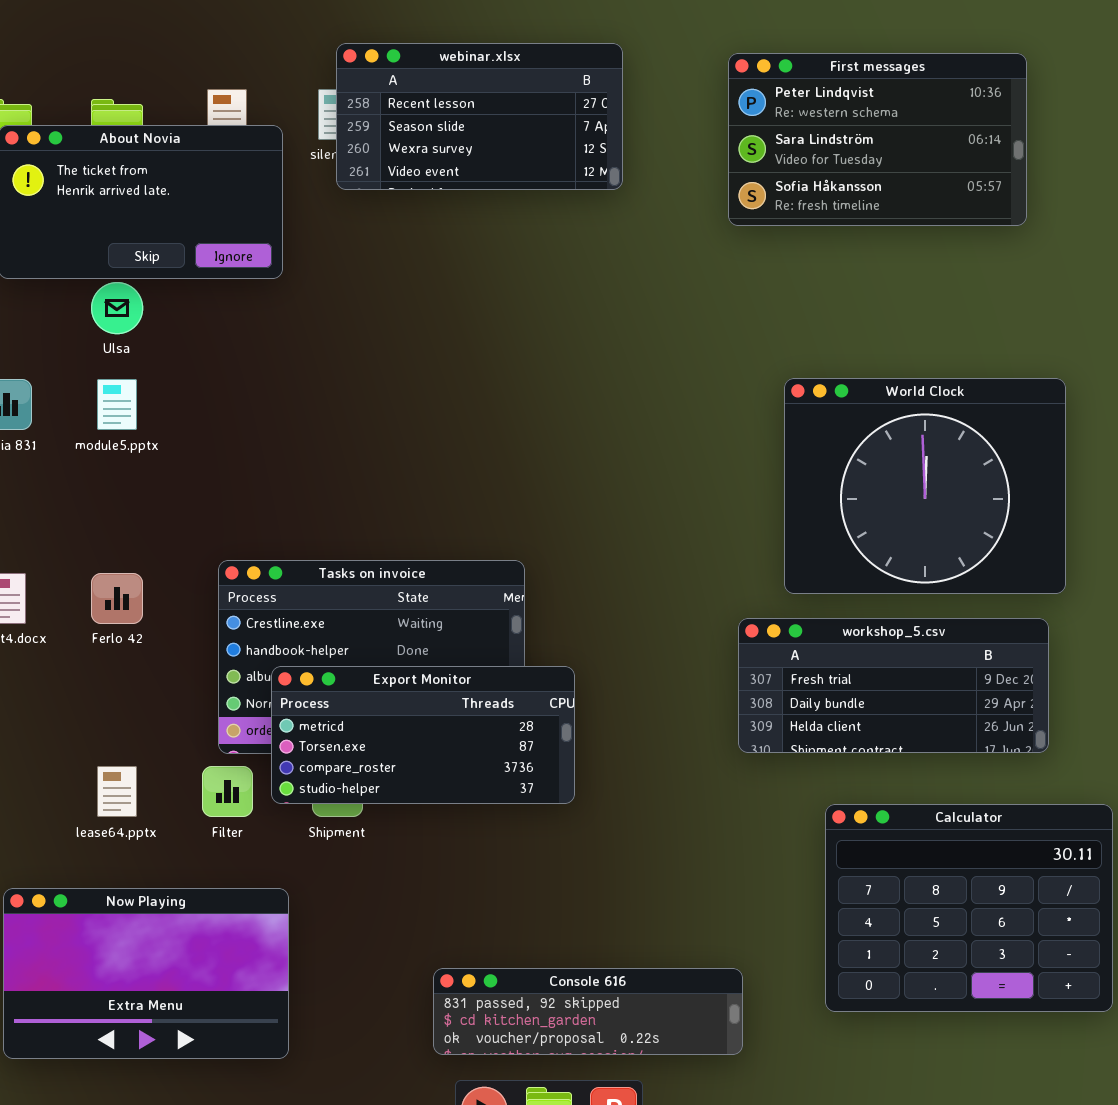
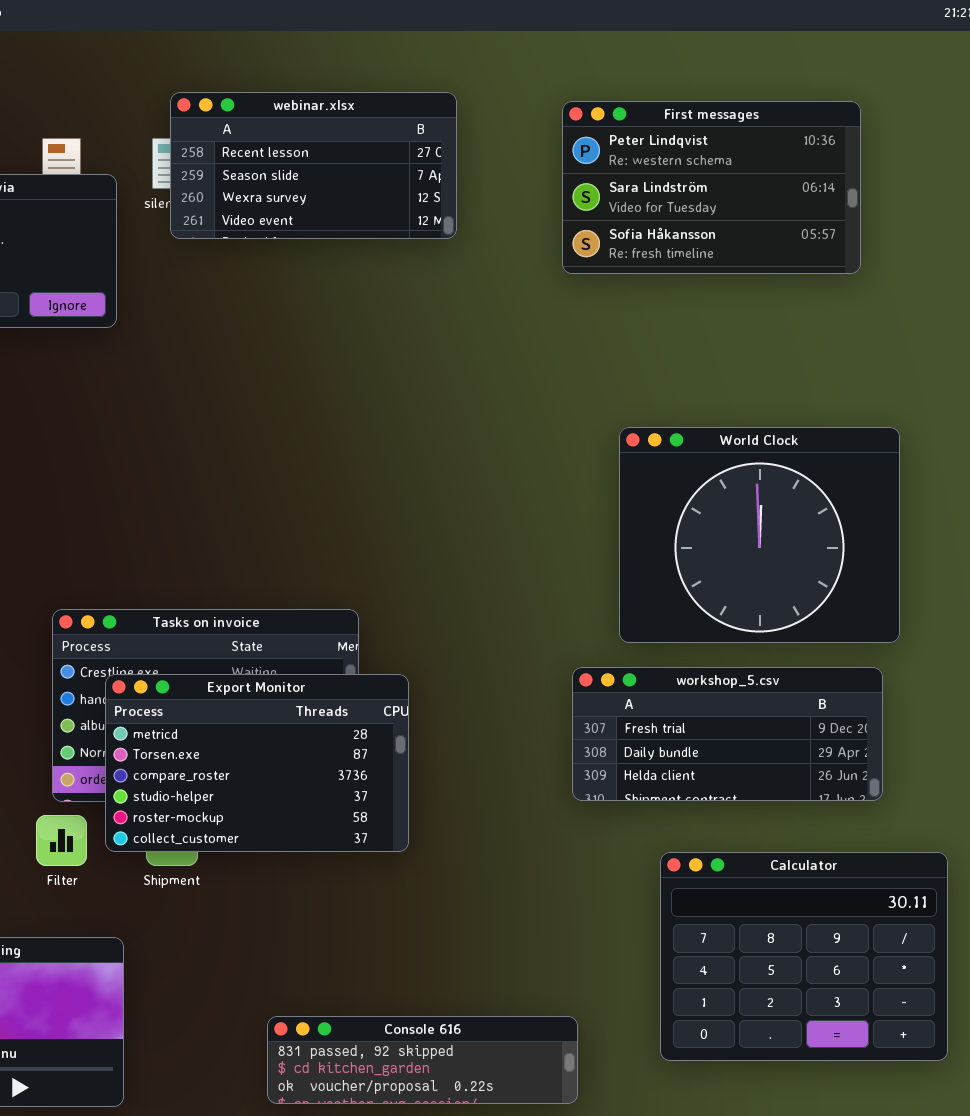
Export Monitor: [271,666,575,804] -> [105,674,409,852], resized

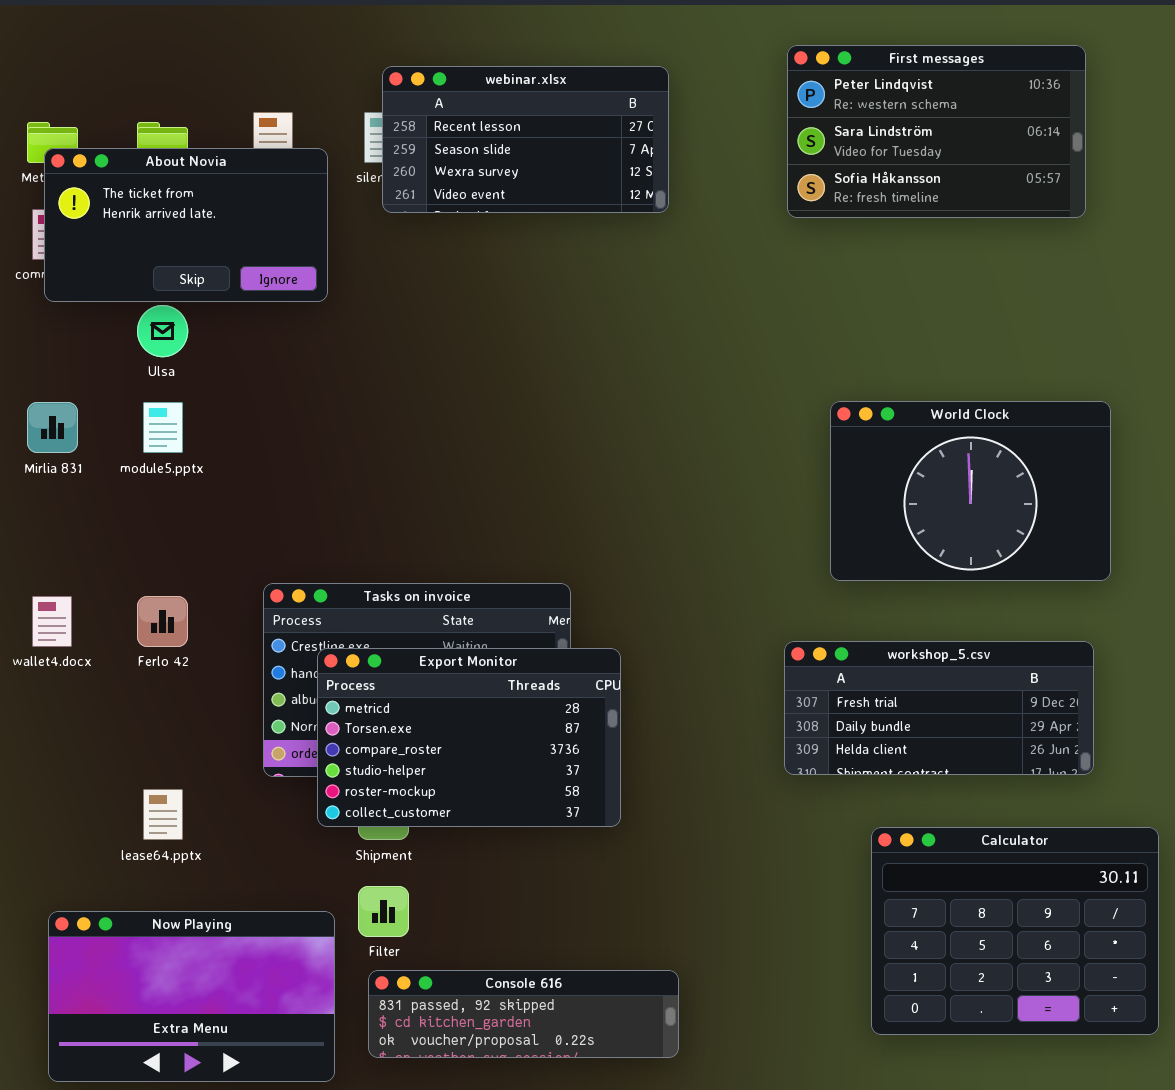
First messages: [562,101,861,274] -> [787,45,1086,218], moved
World Clock: [619,427,900,643] -> [830,401,1111,581], resized
Filter: [36,815,87,866] -> [358,886,409,937], moved
Console 616: [267,1016,578,1104] -> [368,970,679,1058], moved

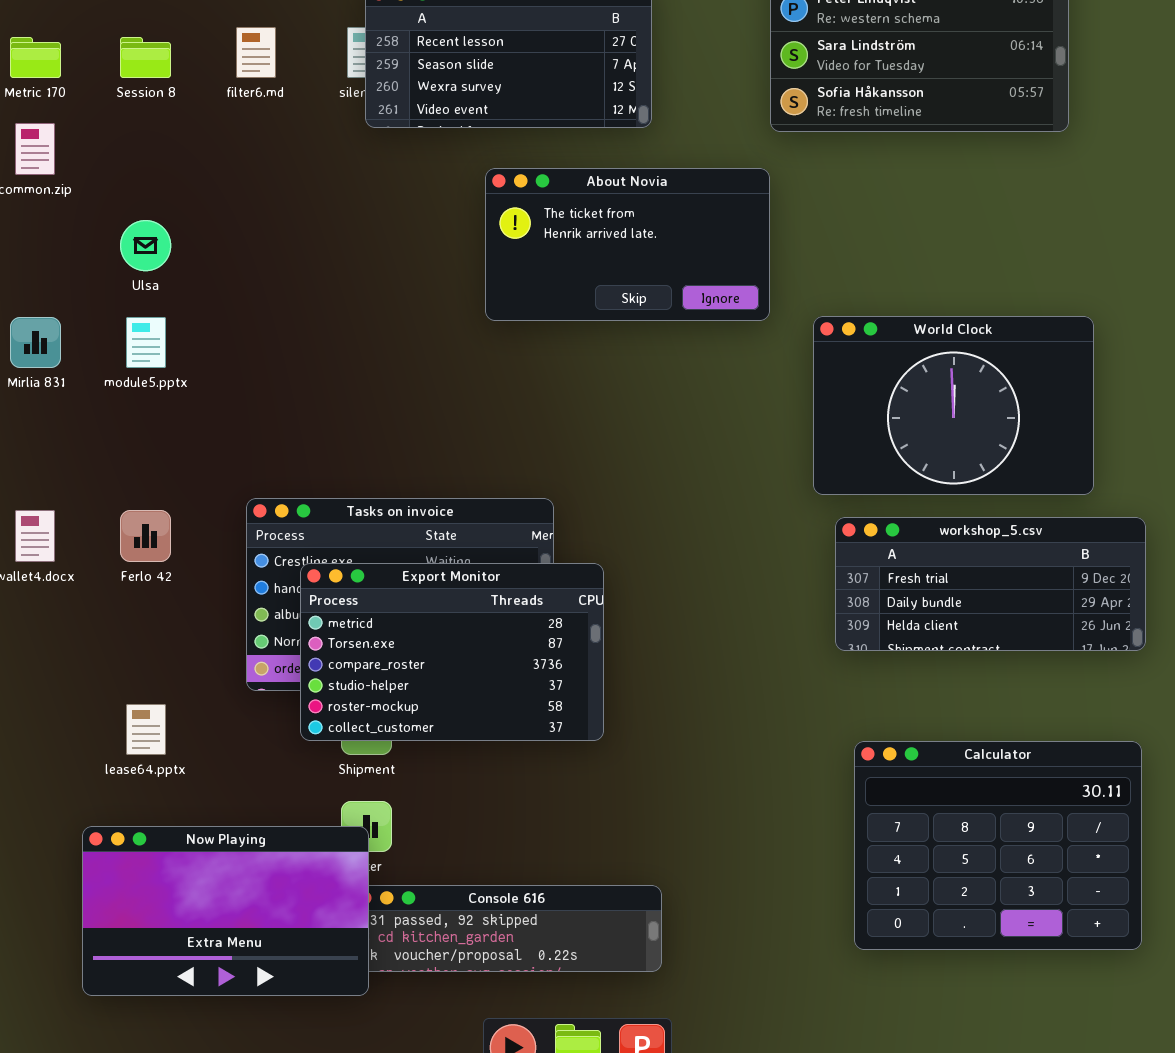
About Novia: [44,148,328,302] -> [485,168,770,321], moved
workshop_5.csv: [784,641,1094,775] -> [835,517,1146,651], moved
Now Playing: [48,911,335,1082] -> [82,826,369,996], moved

